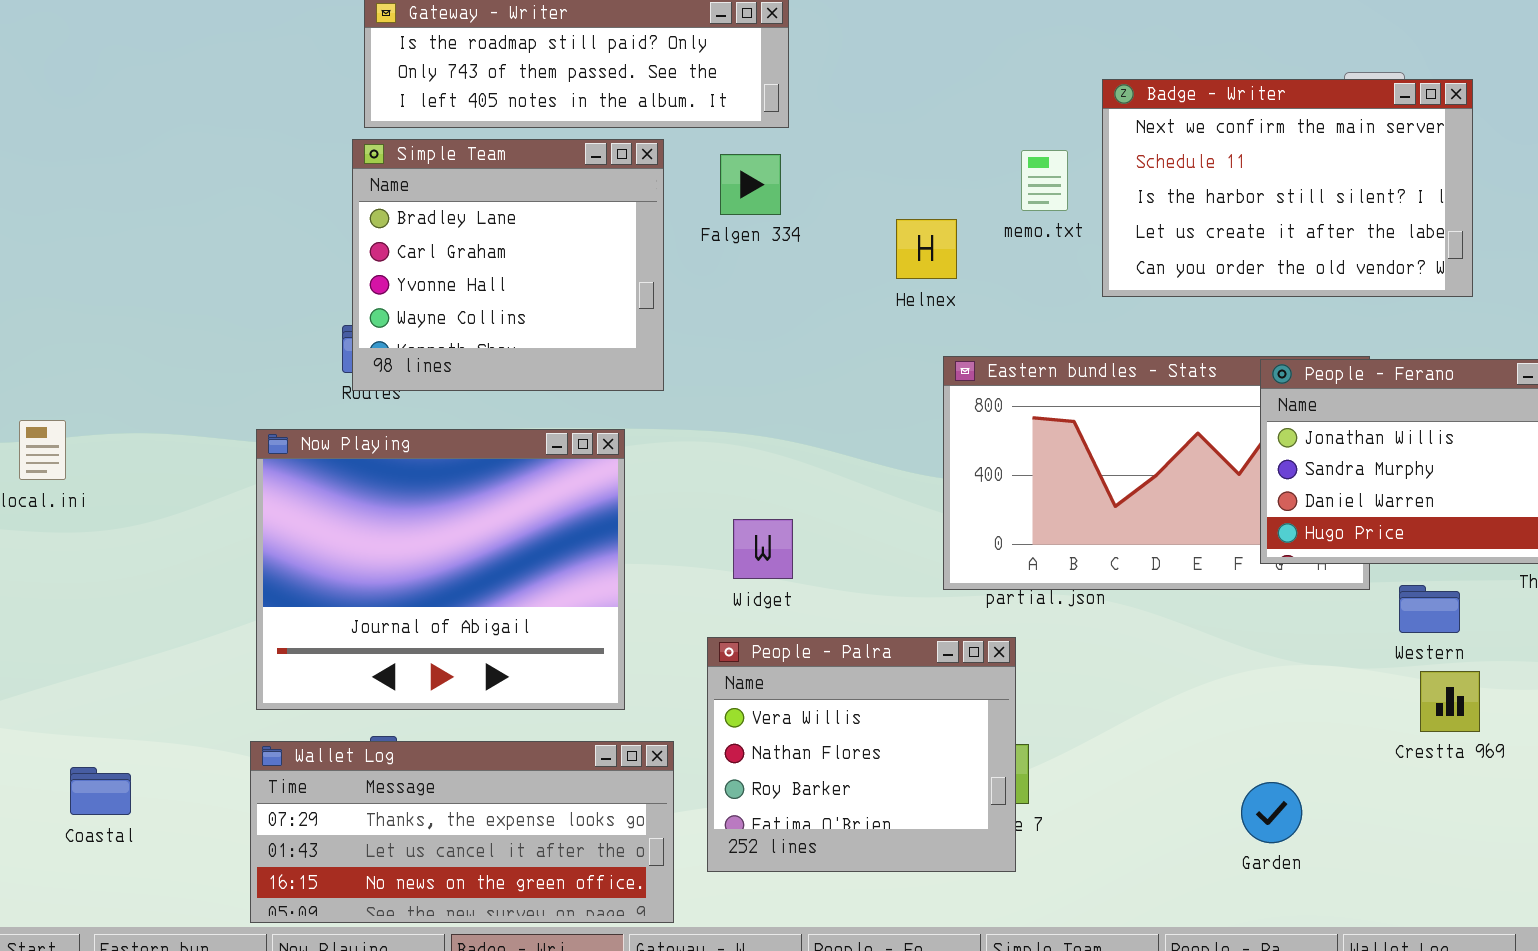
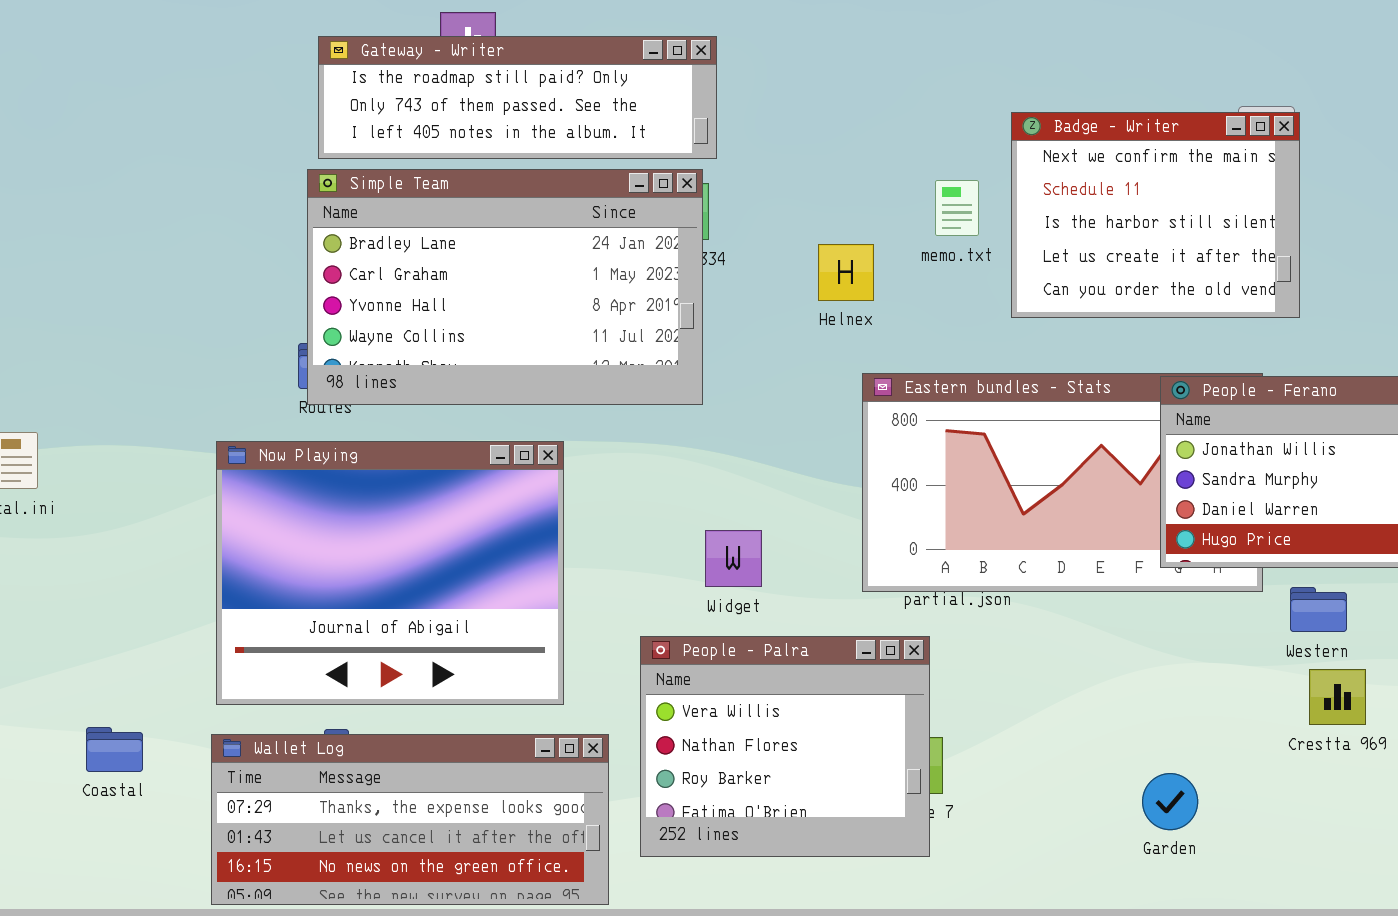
Badge - Writer: [1102,79,1473,297] -> [1011,112,1300,318], resized
Simple Team: [352,139,664,391] -> [307,169,703,405], resized
Widget: [733,519,793,579] -> [705,530,762,587], moved
Coastal: [70,767,131,815] -> [86,727,143,772], moved

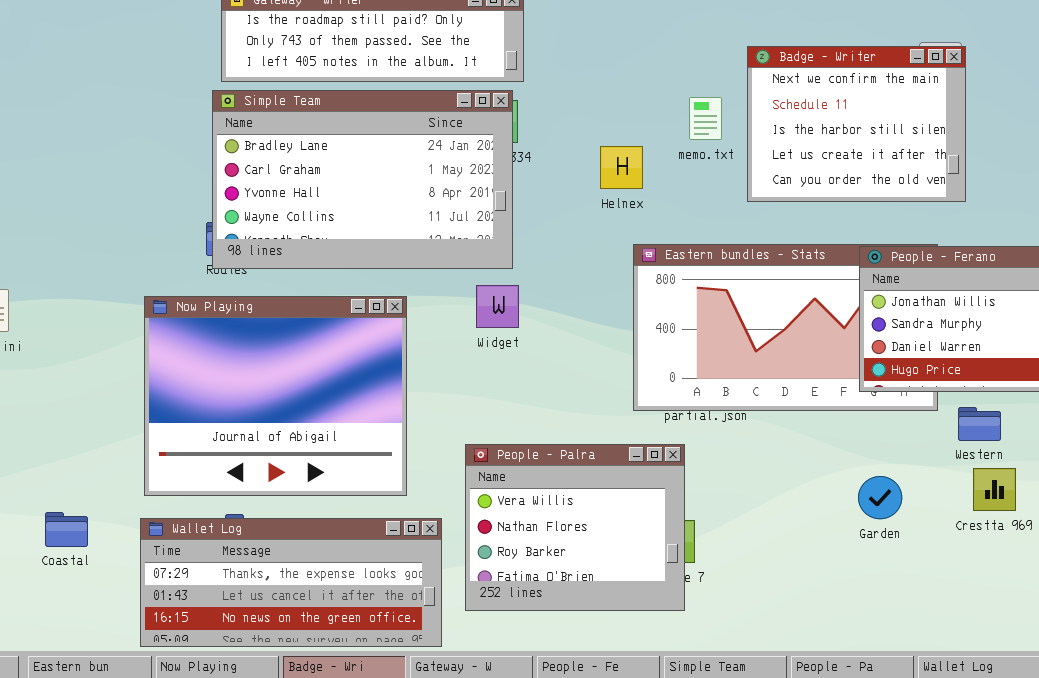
Widget: [705,530,762,587] -> [476,285,519,328], moved
Garden: [1142,773,1198,830] -> [858,476,902,519], moved

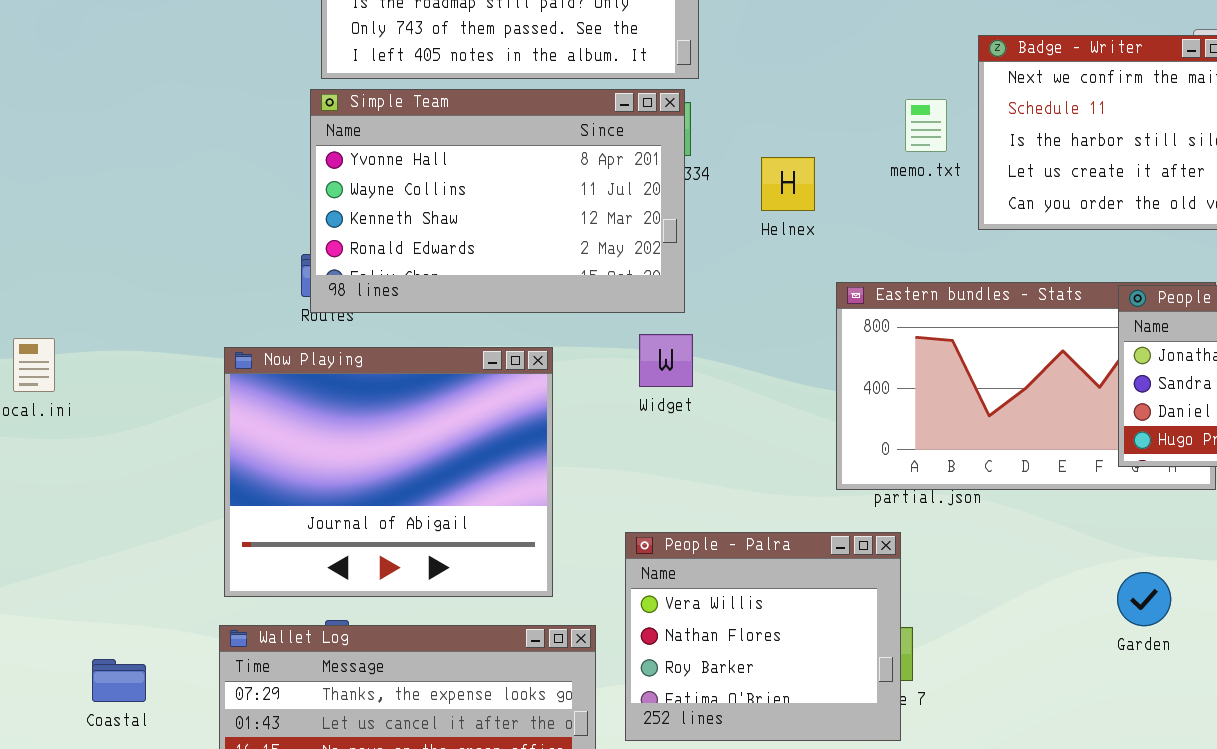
Simple Team: [212,90,513,269] -> [310,89,685,313], scrolled down 2 rows
Helnex: [600,146,643,189] -> [761,157,815,211], moved
Coastal: [45,512,88,547] -> [92,659,146,702], moved

